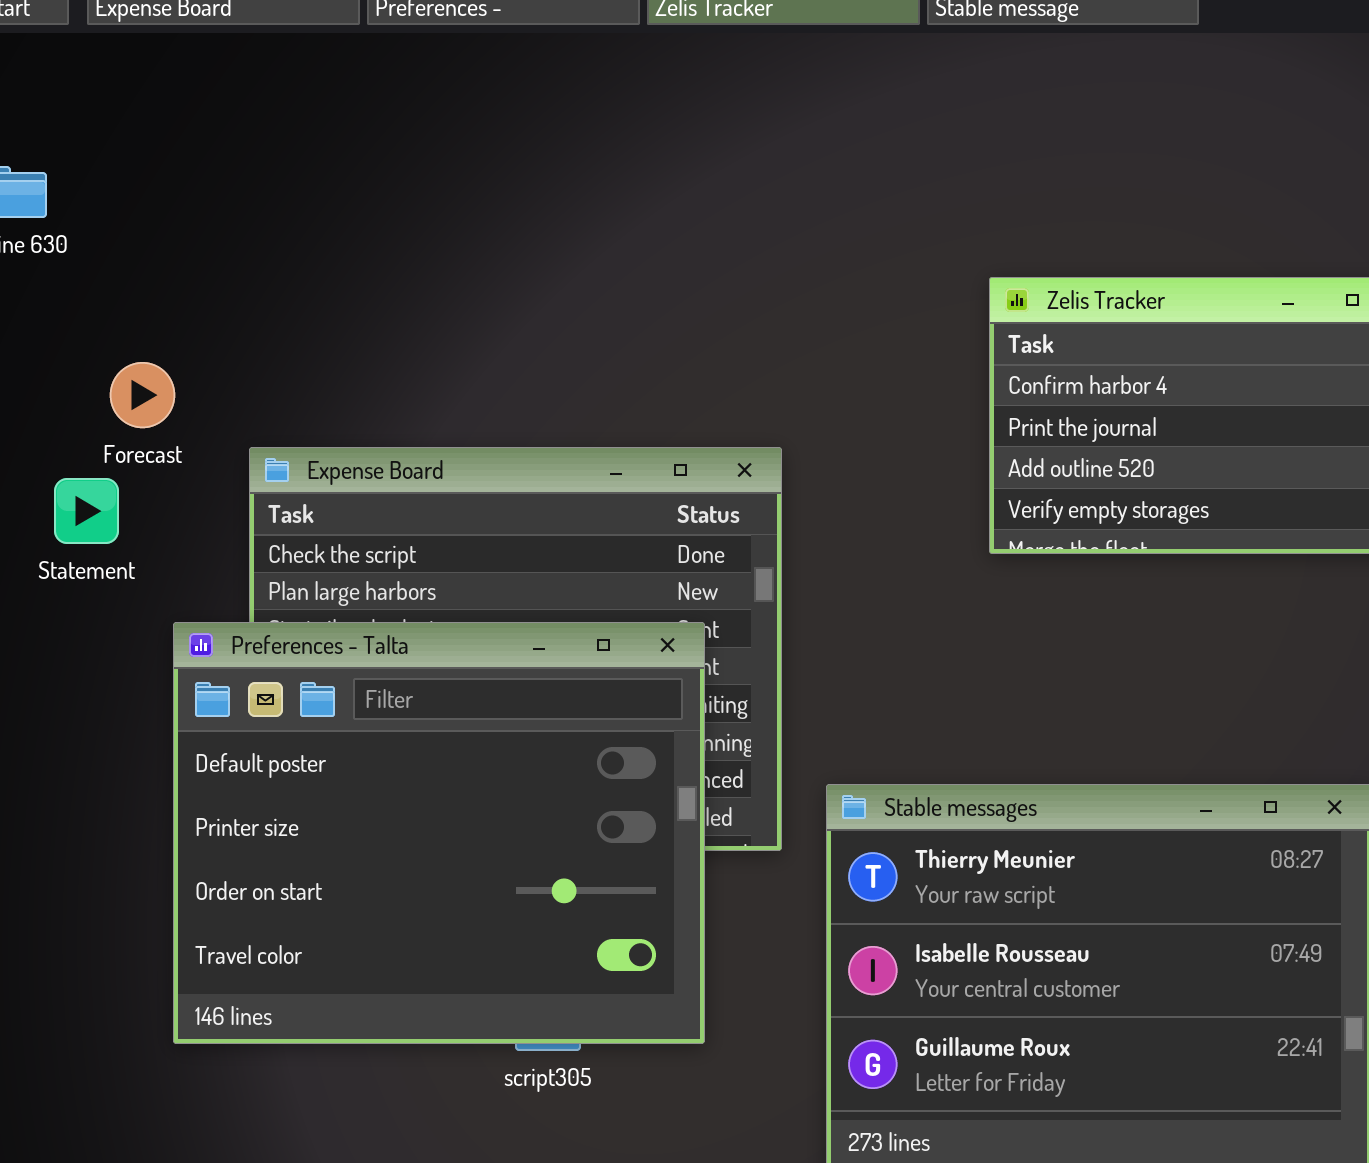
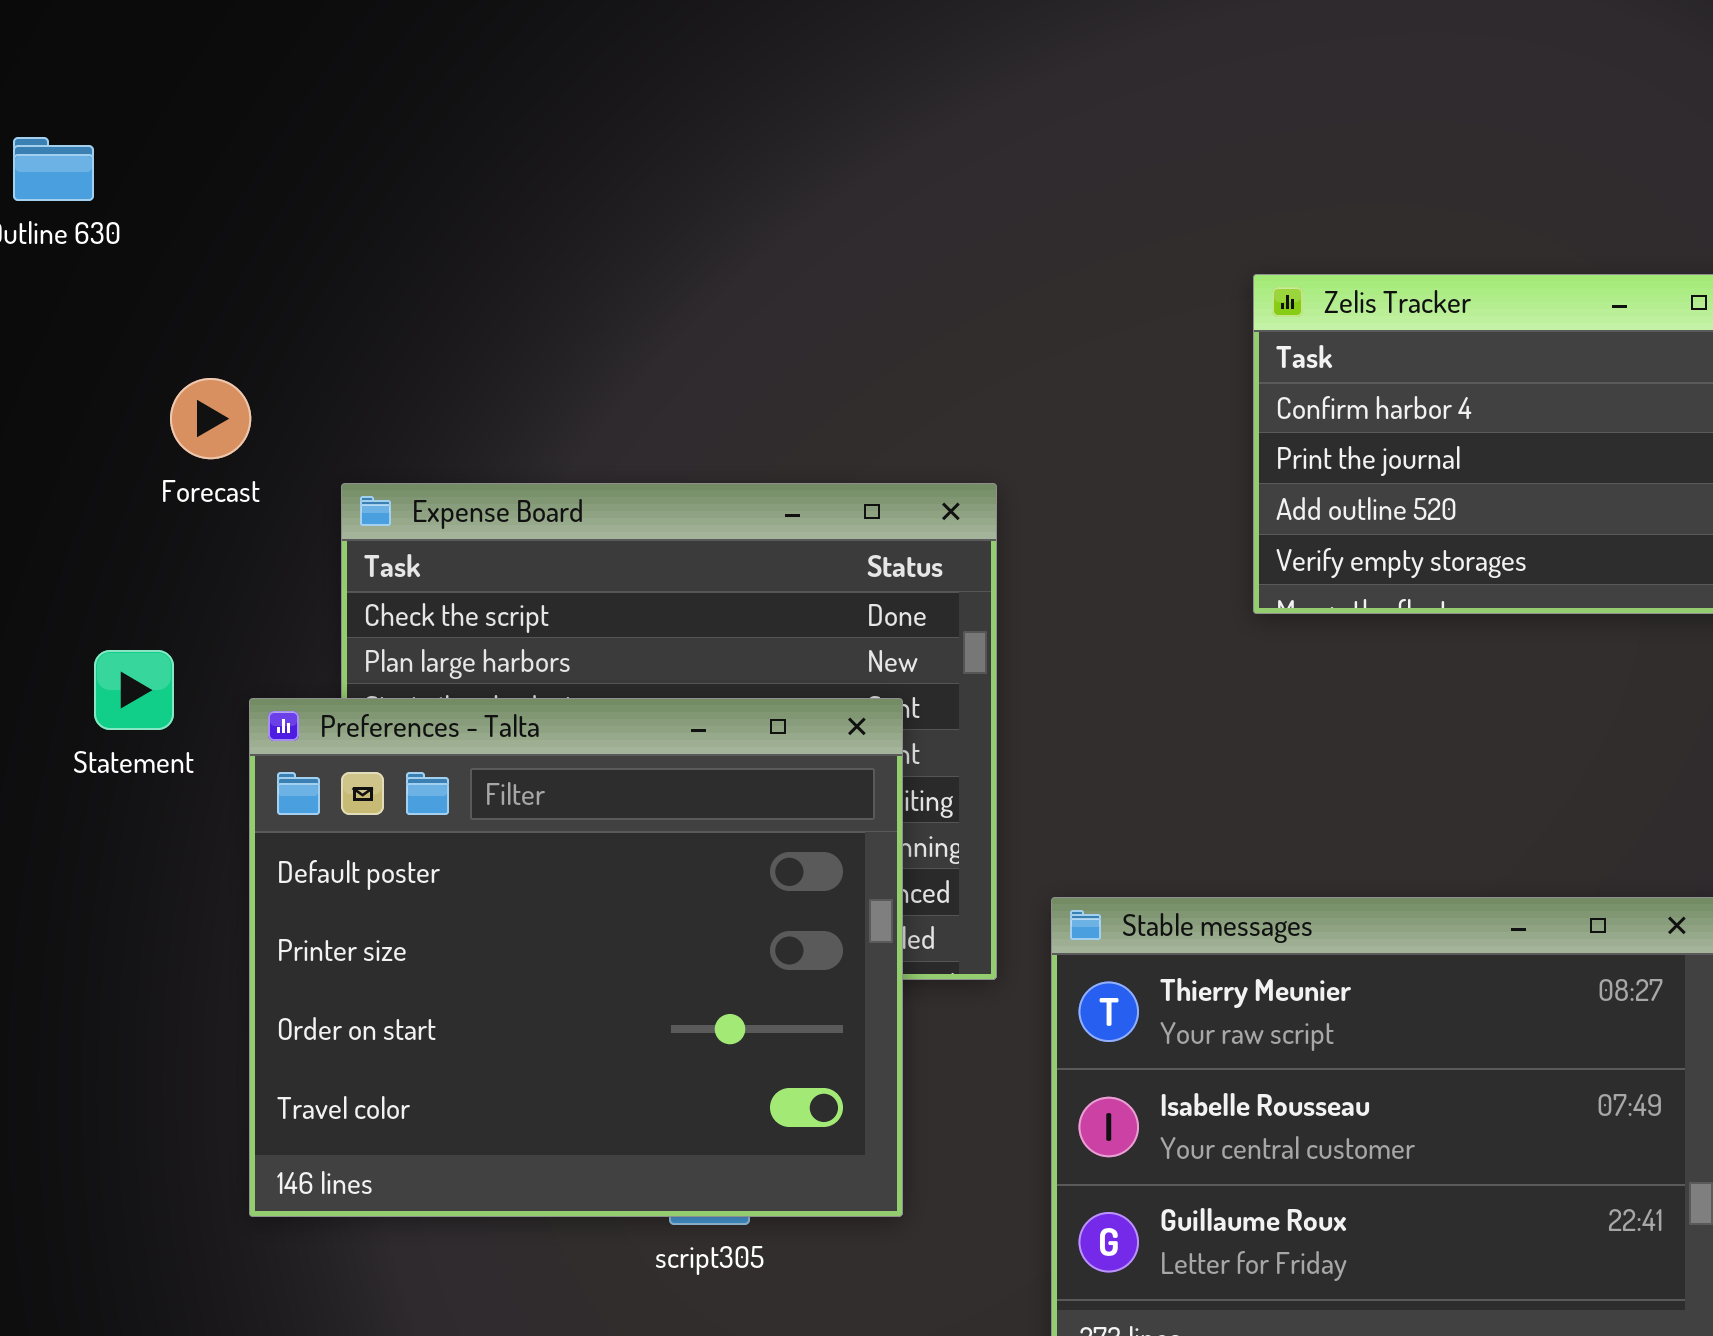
Statement: [54,478,119,544] -> [94,650,174,730], moved

